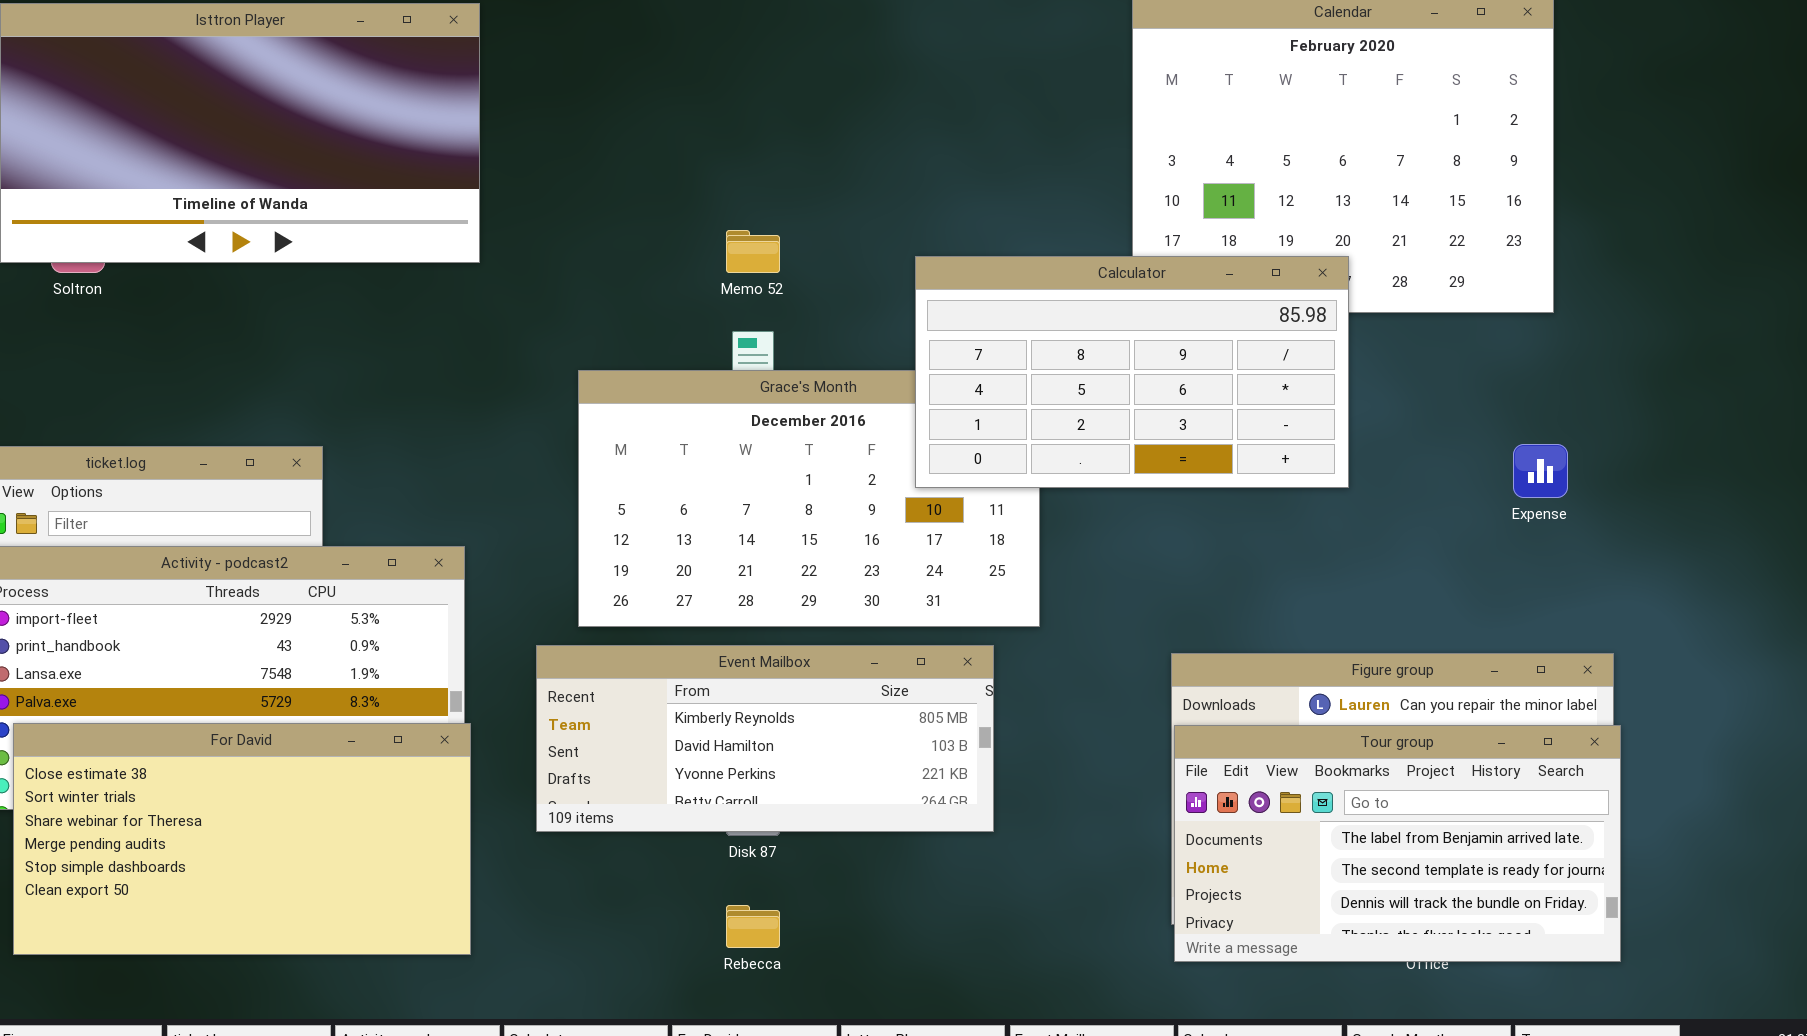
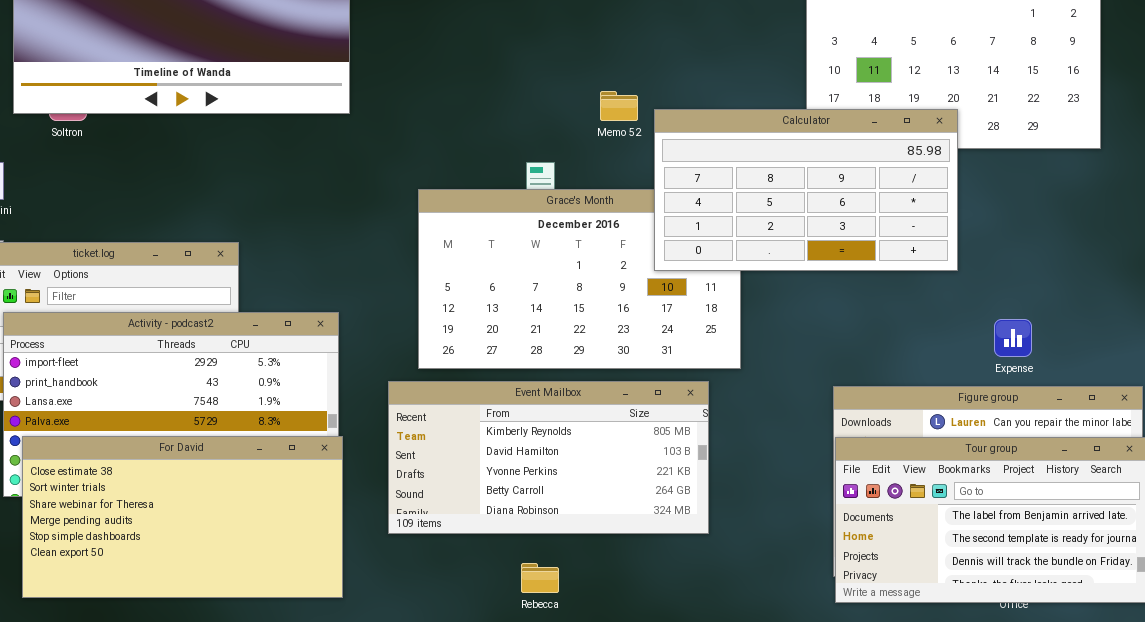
Memo 52: [726,230,780,273] -> [600,91,638,121], moved
Expense: [1513,444,1568,498] -> [994,319,1032,357], moved
Event Mailbox: [536,645,994,832] -> [388,381,709,534], resized

